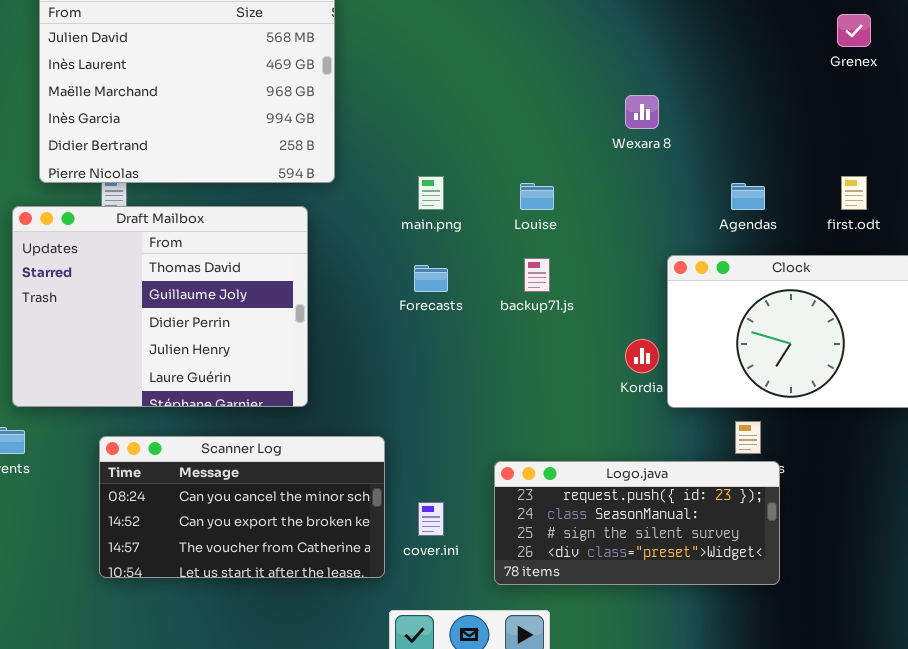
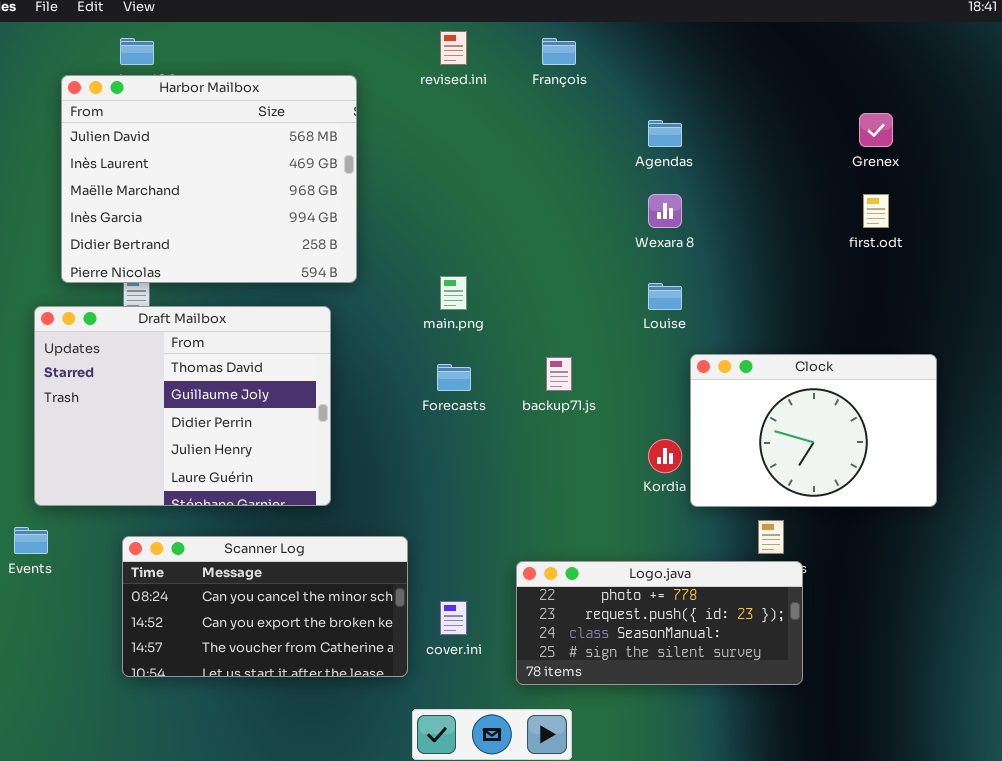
first.odt: [841,176,867,210] -> [863,194,889,228], moved
Louise: [520,183,554,210] -> [648,283,682,310], moved
Agendas: [731,183,765,210] -> [648,120,682,147], moved
Logo.java: [494,461,780,585] -> [516,561,803,685], scrolled up 1 row

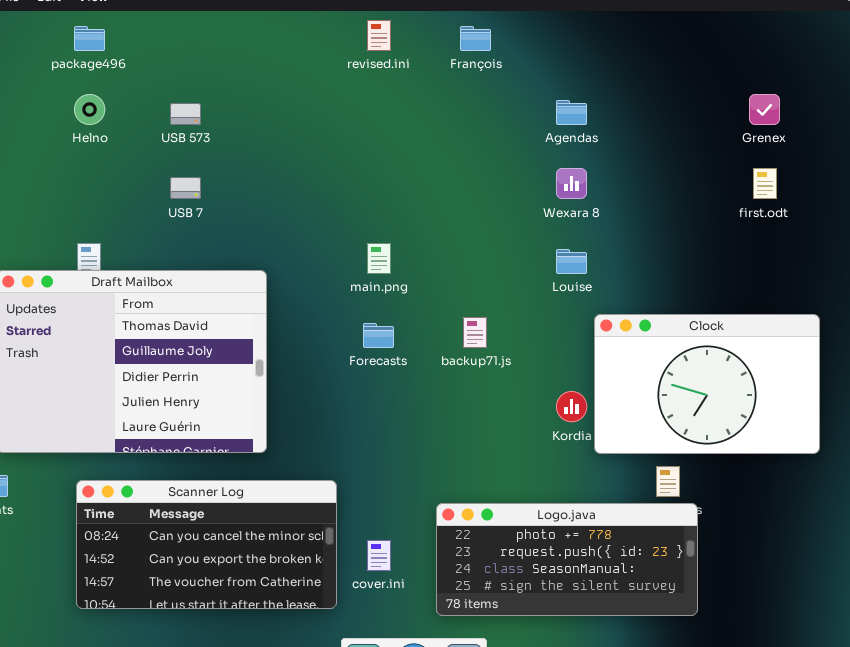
Harbor Mailbox: [61,75,357,283] -> none, closed

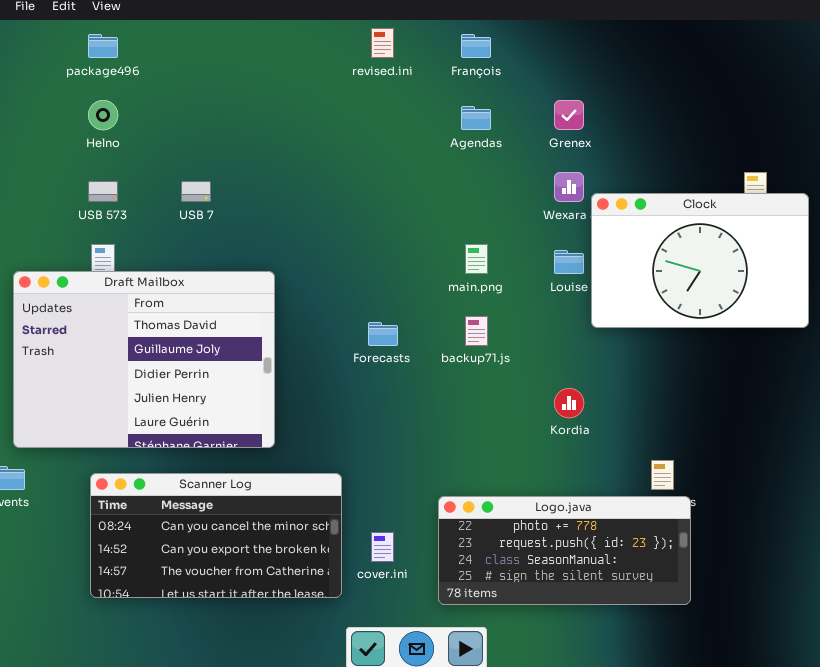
Grenex: [749,94,780,125] -> [554,100,584,130], moved
Agendas: [556,100,587,125] -> [461,106,491,130], moved
USB 573: [170,103,201,125] -> [88,181,118,202], moved
main.png: [367,243,391,274] -> [465,244,488,274], moved
Clock: [594,314,820,454] -> [591,193,809,328], moved

